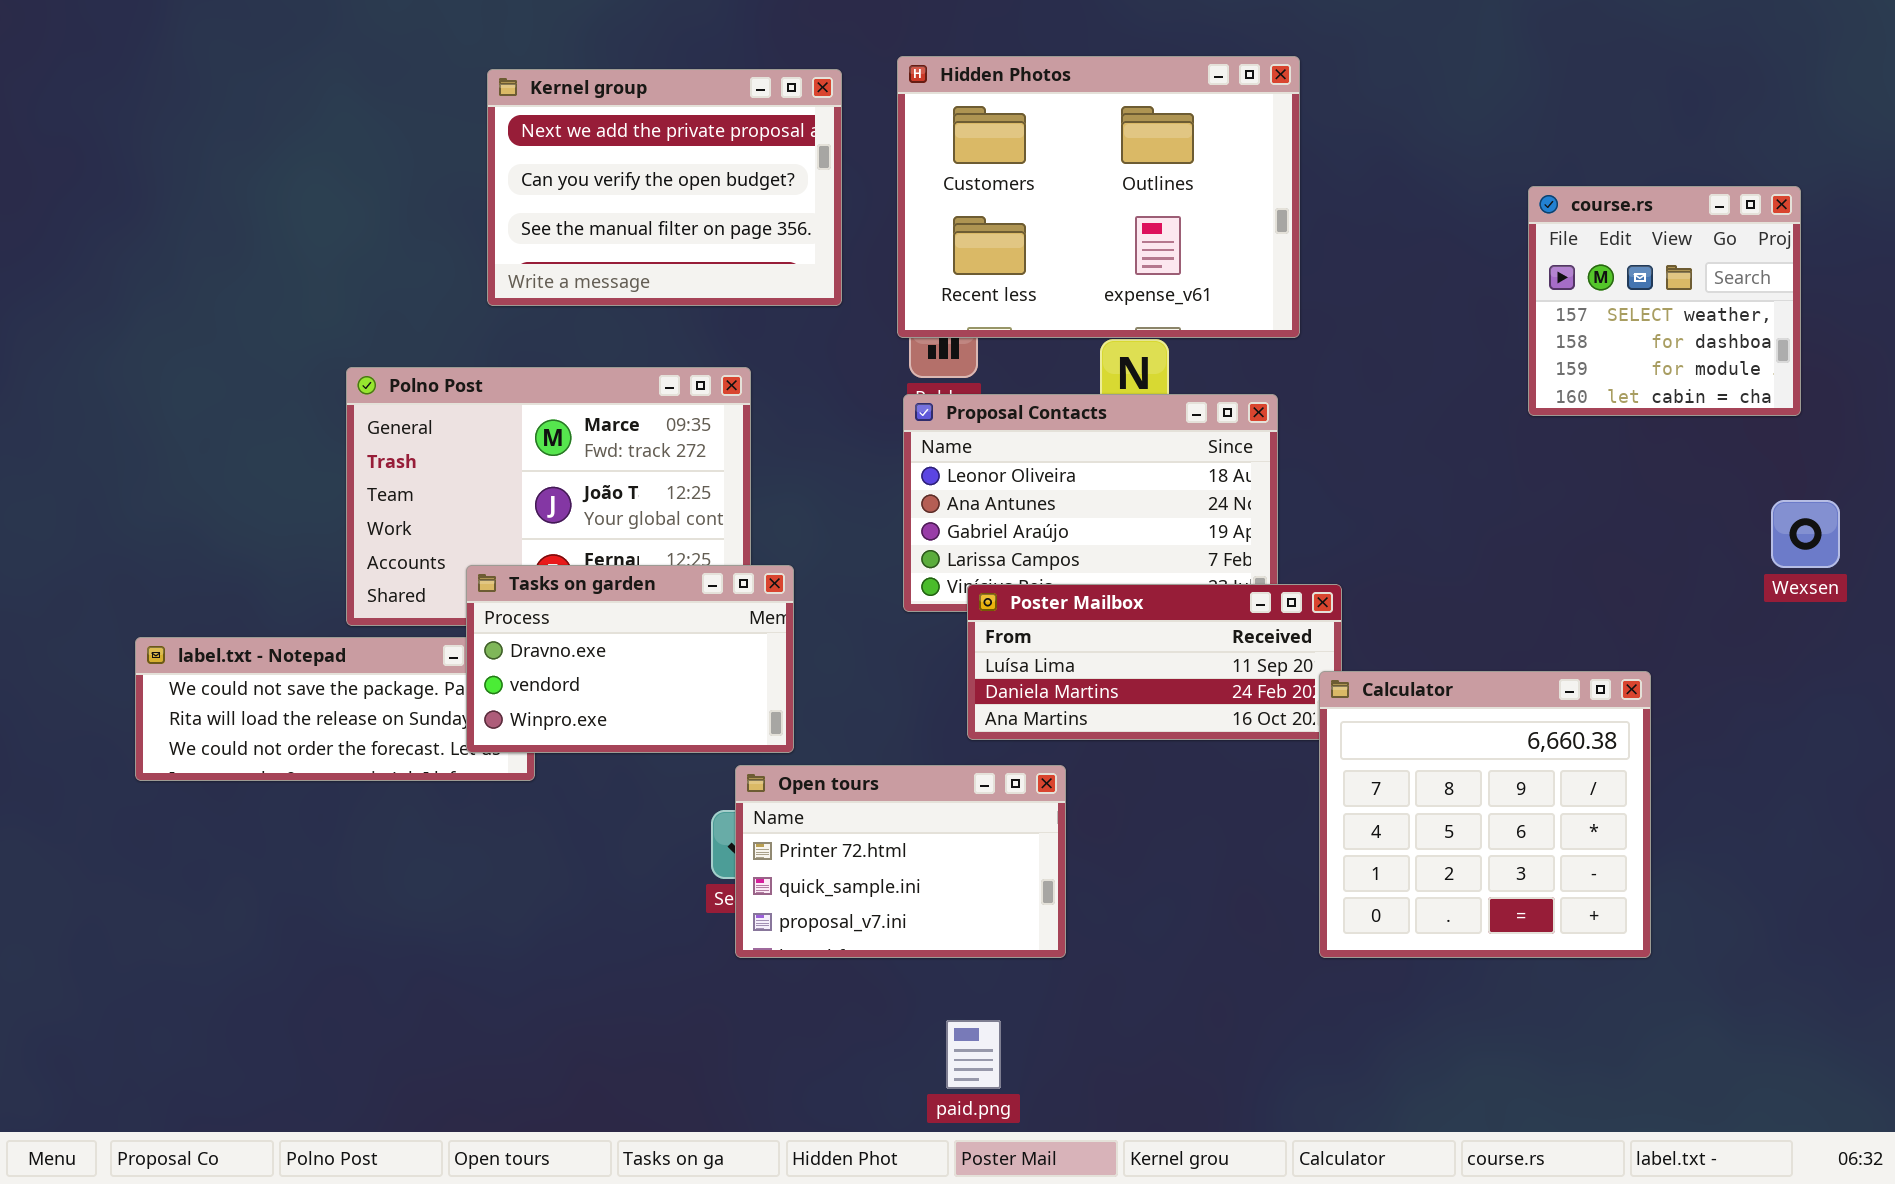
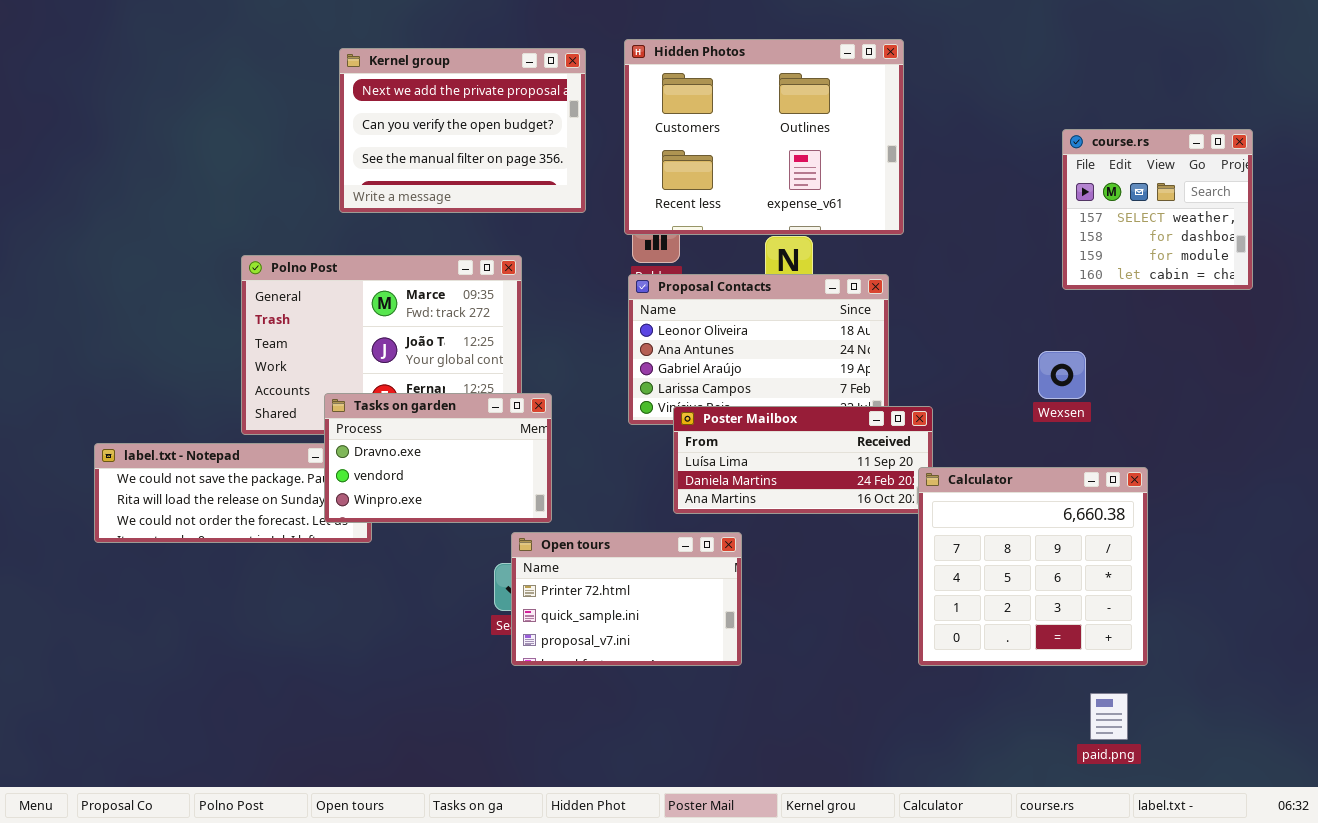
Wexsen: [1771,500,1840,568] -> [1038,351,1086,399], moved
paid.png: [946,1020,1001,1089] -> [1090,693,1128,740], moved

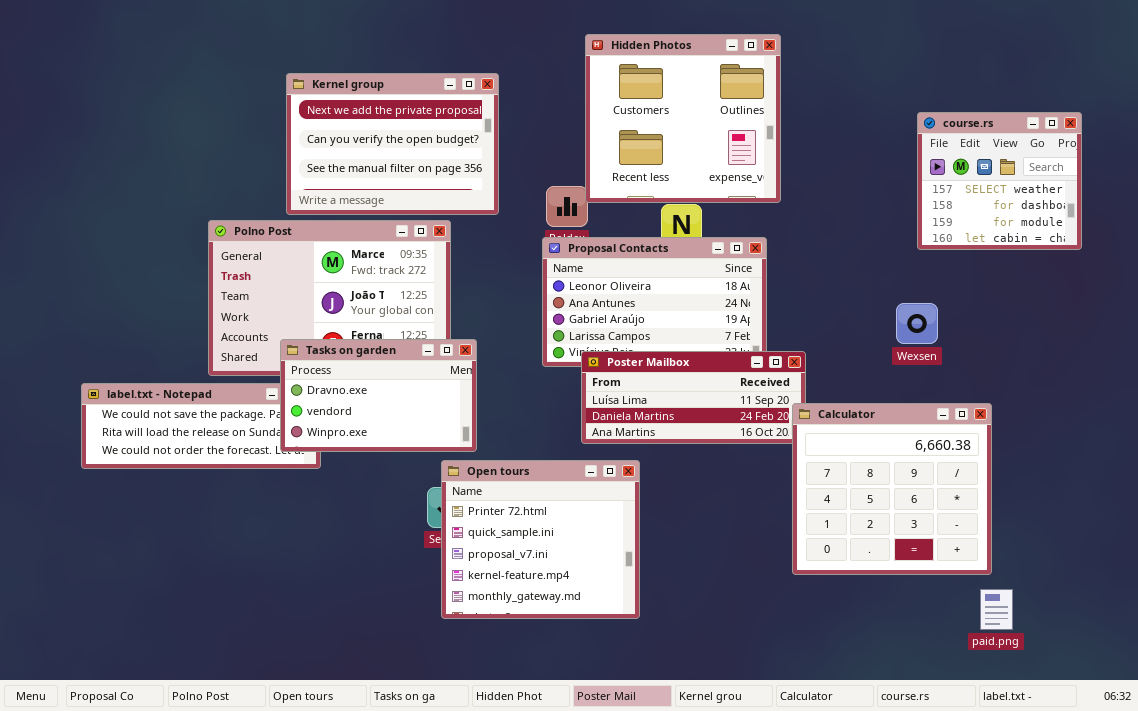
Hidden Photos: [624,39,904,235] -> [585,34,781,203], resized
Kernel group: [339,48,586,213] -> [286,73,499,215], moved
Open tours: [511,532,742,666] -> [441,460,640,619], resized
paid.png: [1090,693,1128,740] -> [980,589,1013,630], moved

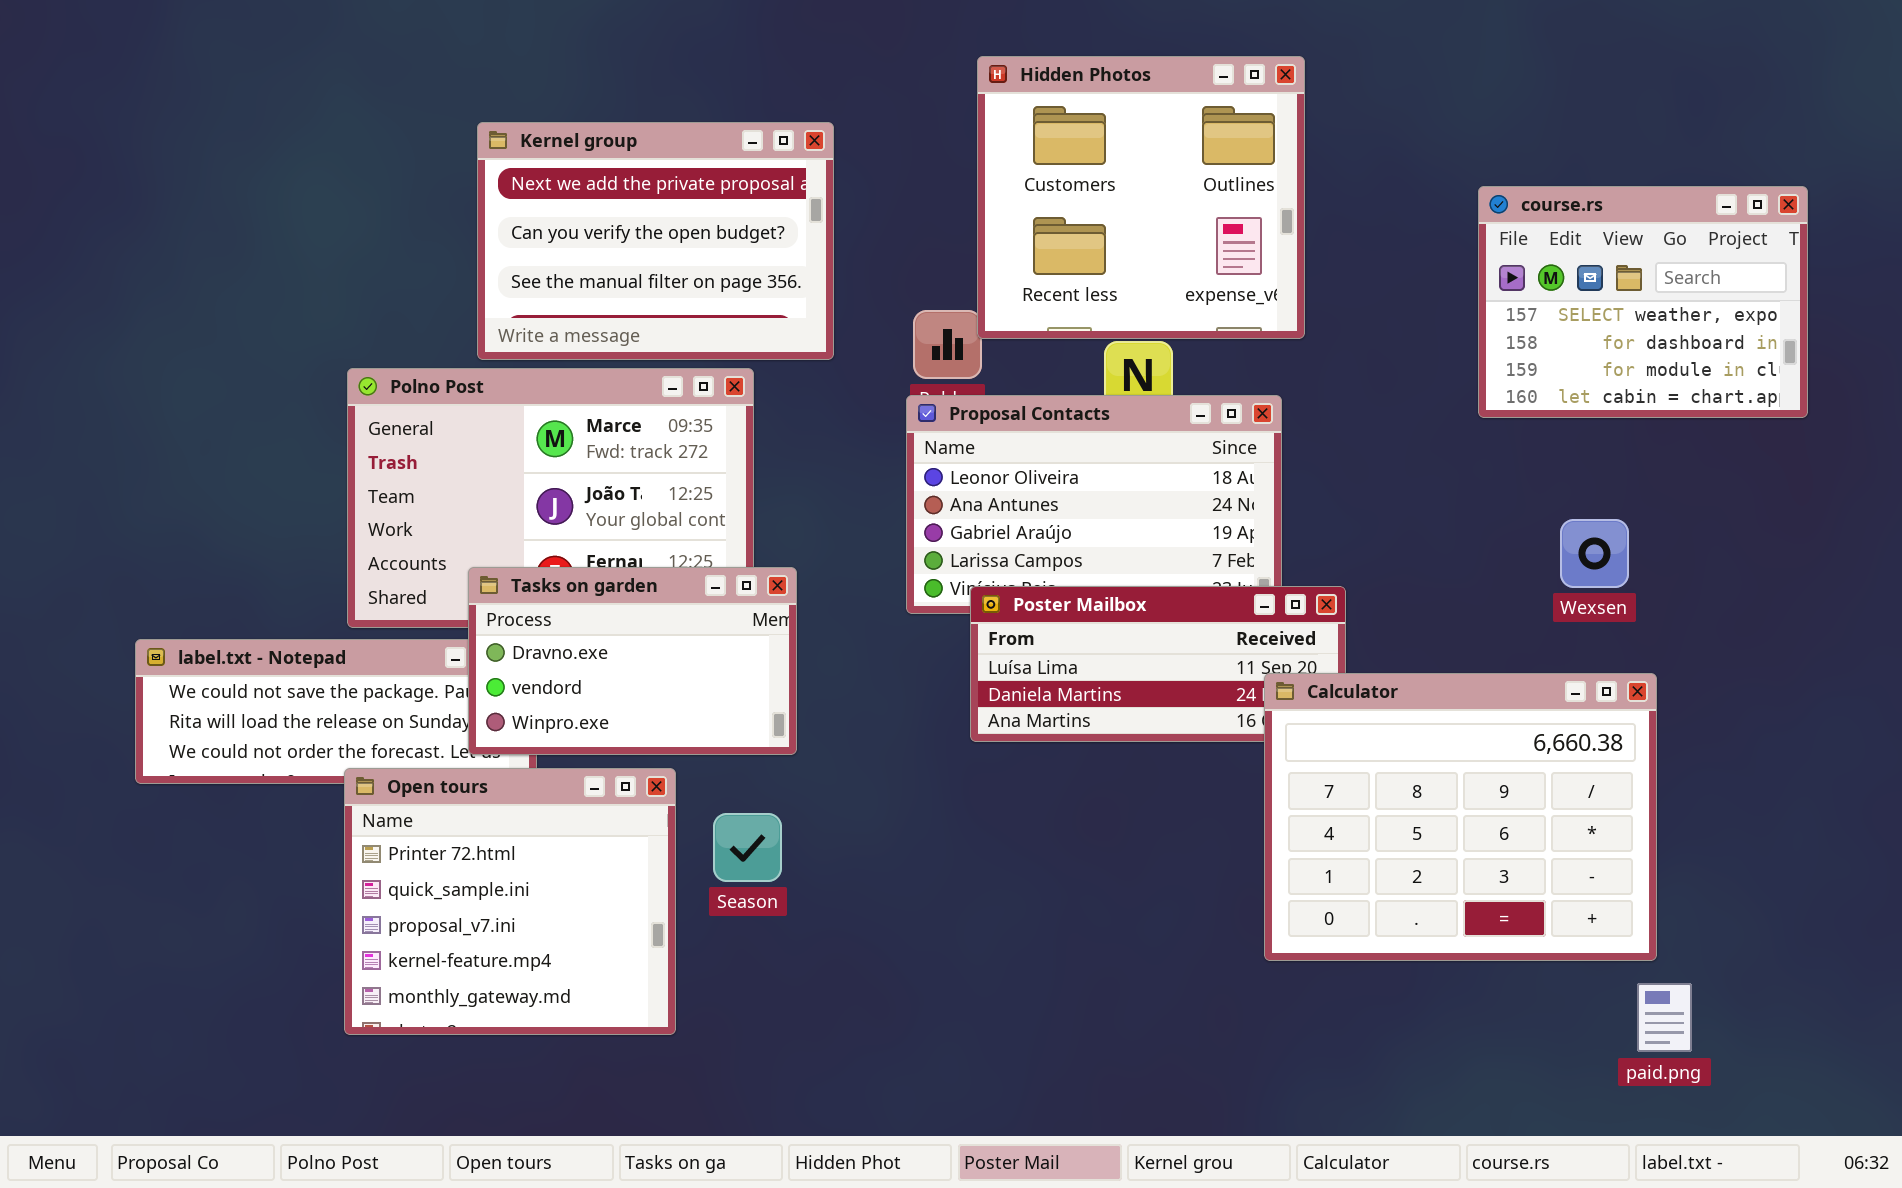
course.rs: [917,112,1082,250] -> [1478,186,1808,418], resized
Wexsen: [896,303,938,344] -> [1560,519,1629,588], moved
Calculator: [792,403,992,575] -> [1264,673,1657,961], resized
Open tours: [441,460,640,619] -> [344,768,676,1035], moved

